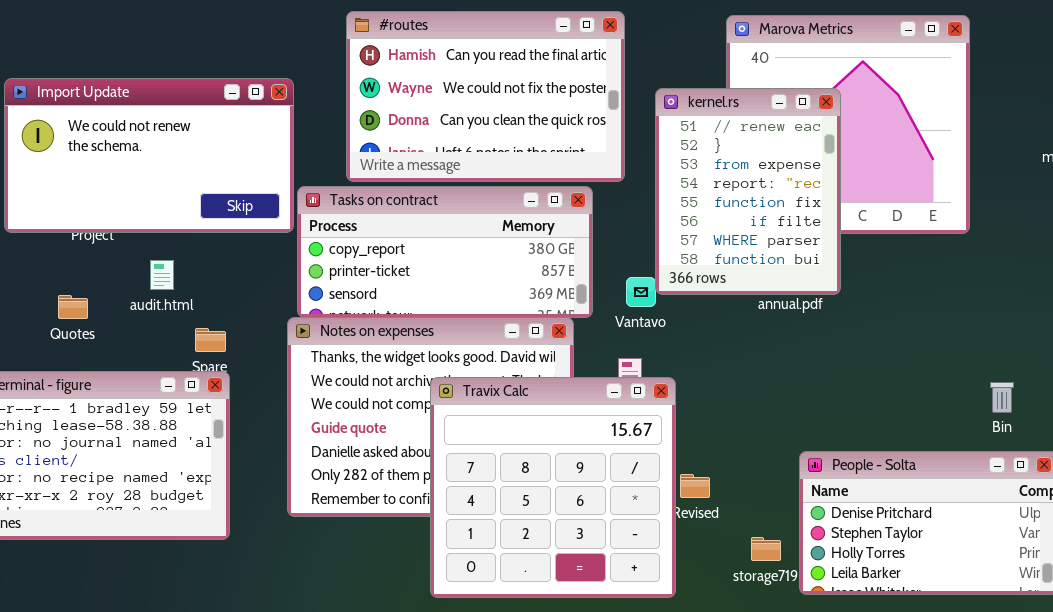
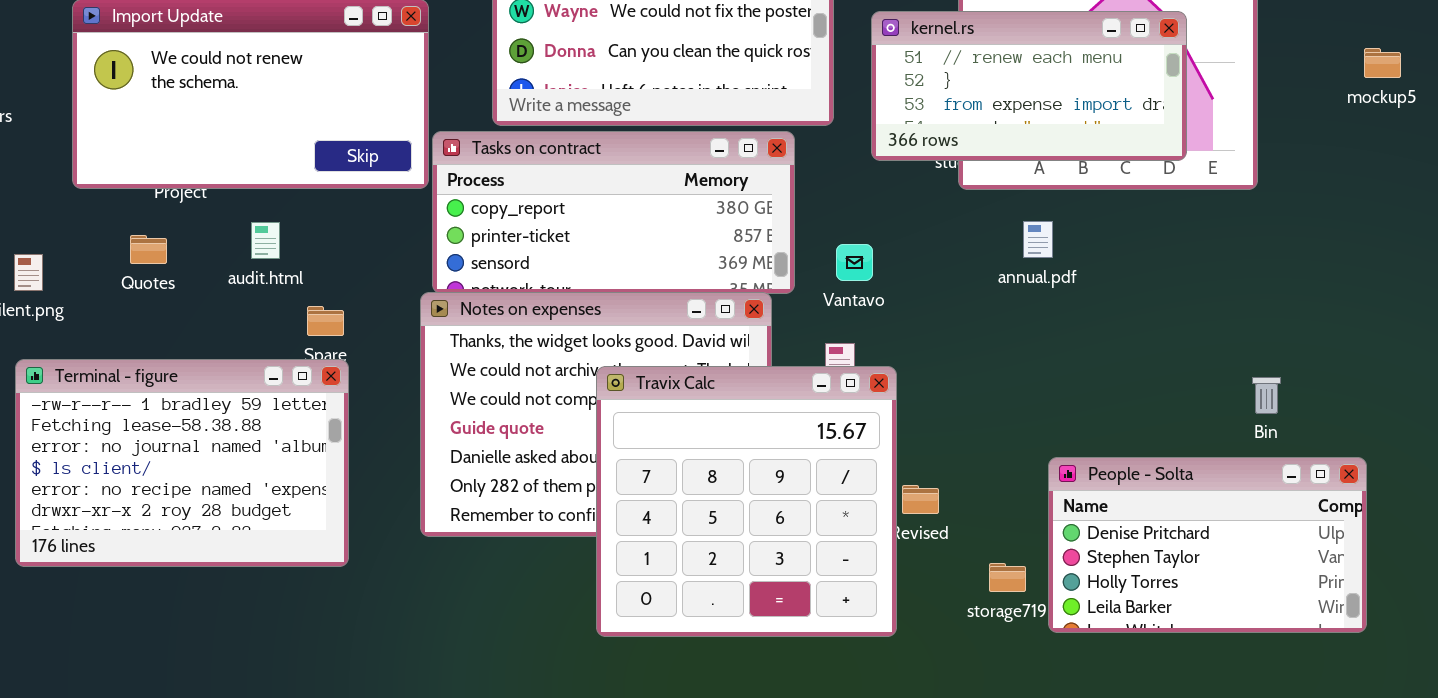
kernel.rs: [655,88,841,295] -> [871,11,1187,161], resized
Quotes: [58,295,88,319] -> [130,235,167,264], moved
Bin: [990,382,1014,413] -> [1252,377,1281,414], moved

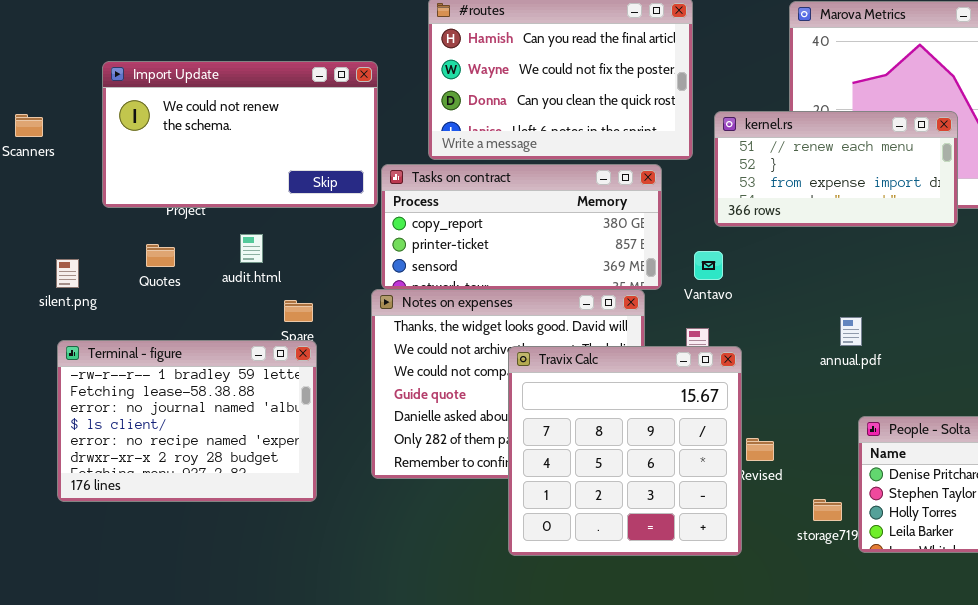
kernel.rs: [871,11,1187,161] -> [714,111,958,227], moved
annual.pdf: [1023,221,1053,258] -> [840,317,862,346], moved

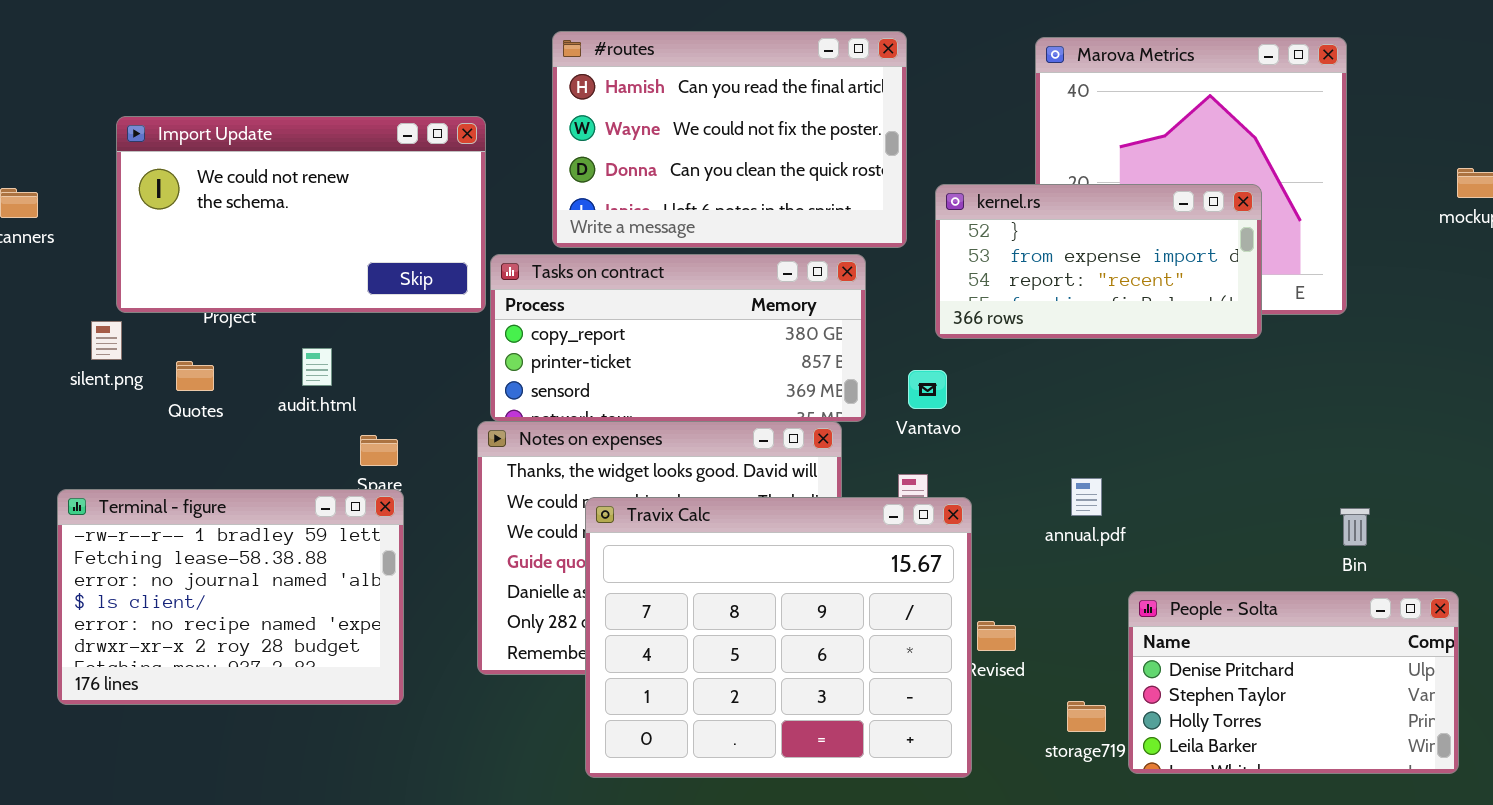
kernel.rs: [714,111,958,227] -> [935,184,1262,339], scrolled down 1 row
silent.png: [56,259,79,288] -> [91,321,122,360], moved
annual.pdf: [840,317,862,346] -> [1071,478,1102,516], moved
Travix Calc: [508,346,742,556] -> [585,497,972,778], resized

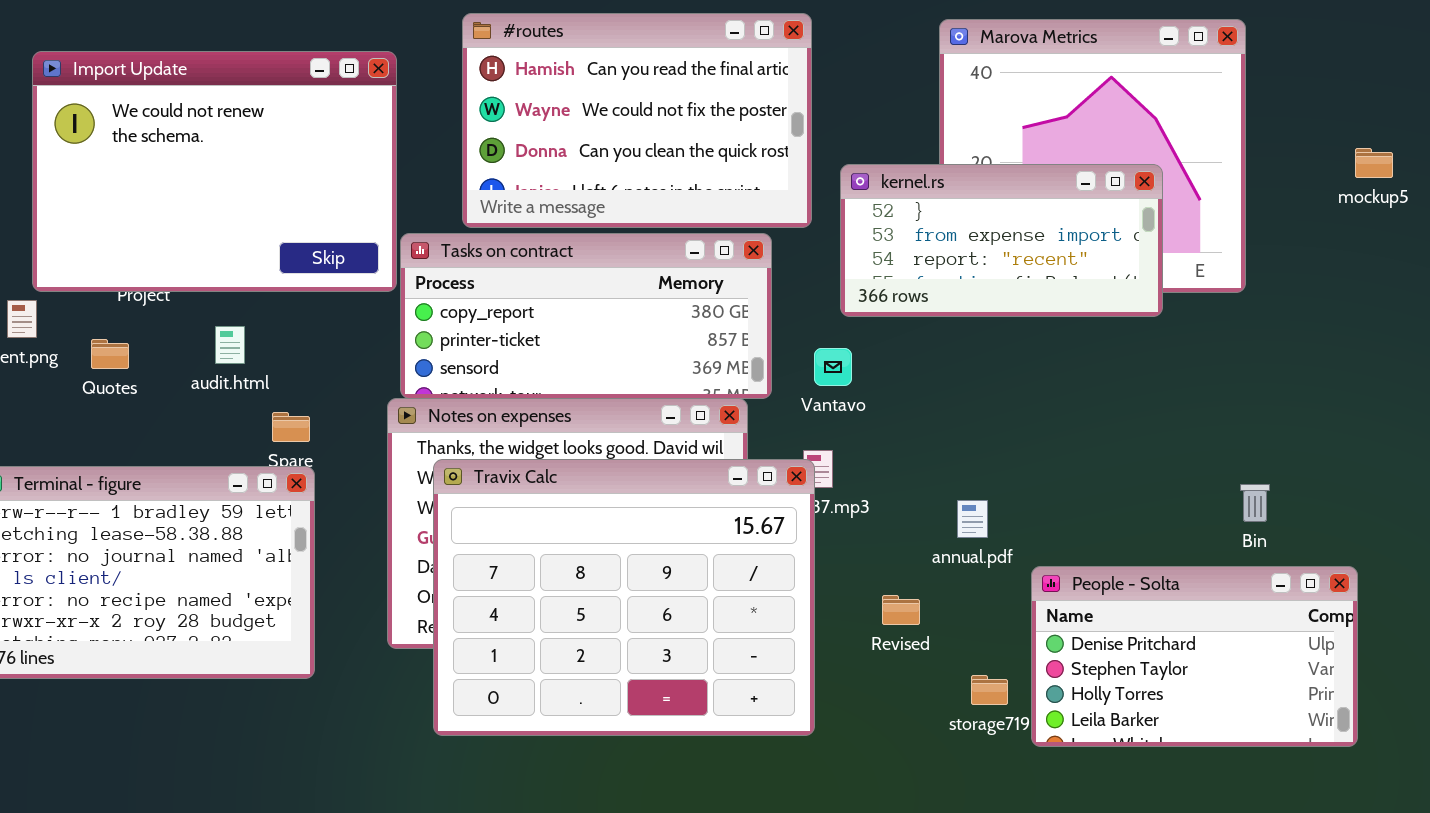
Import Update: [116,116,486,313] -> [32,51,397,292], resized
annual.pdf: [1071,478,1102,516] -> [957,500,988,538], moved
Travix Calc: [585,497,972,778] -> [433,459,815,736], moved

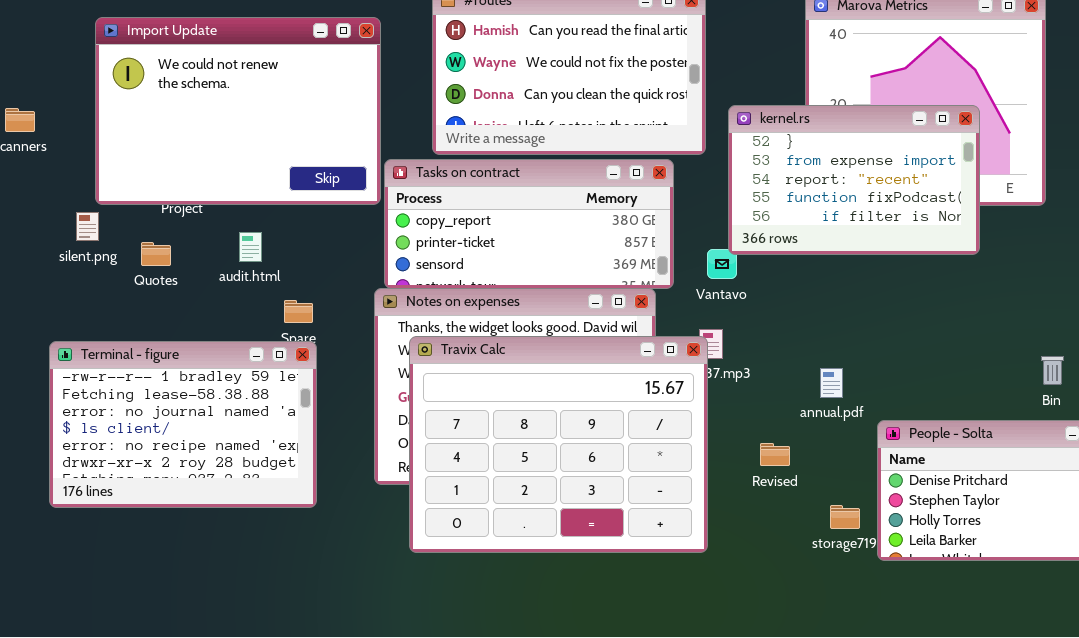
kernel.rs: [840,164,1163,317] -> [728,105,980,255], resized

